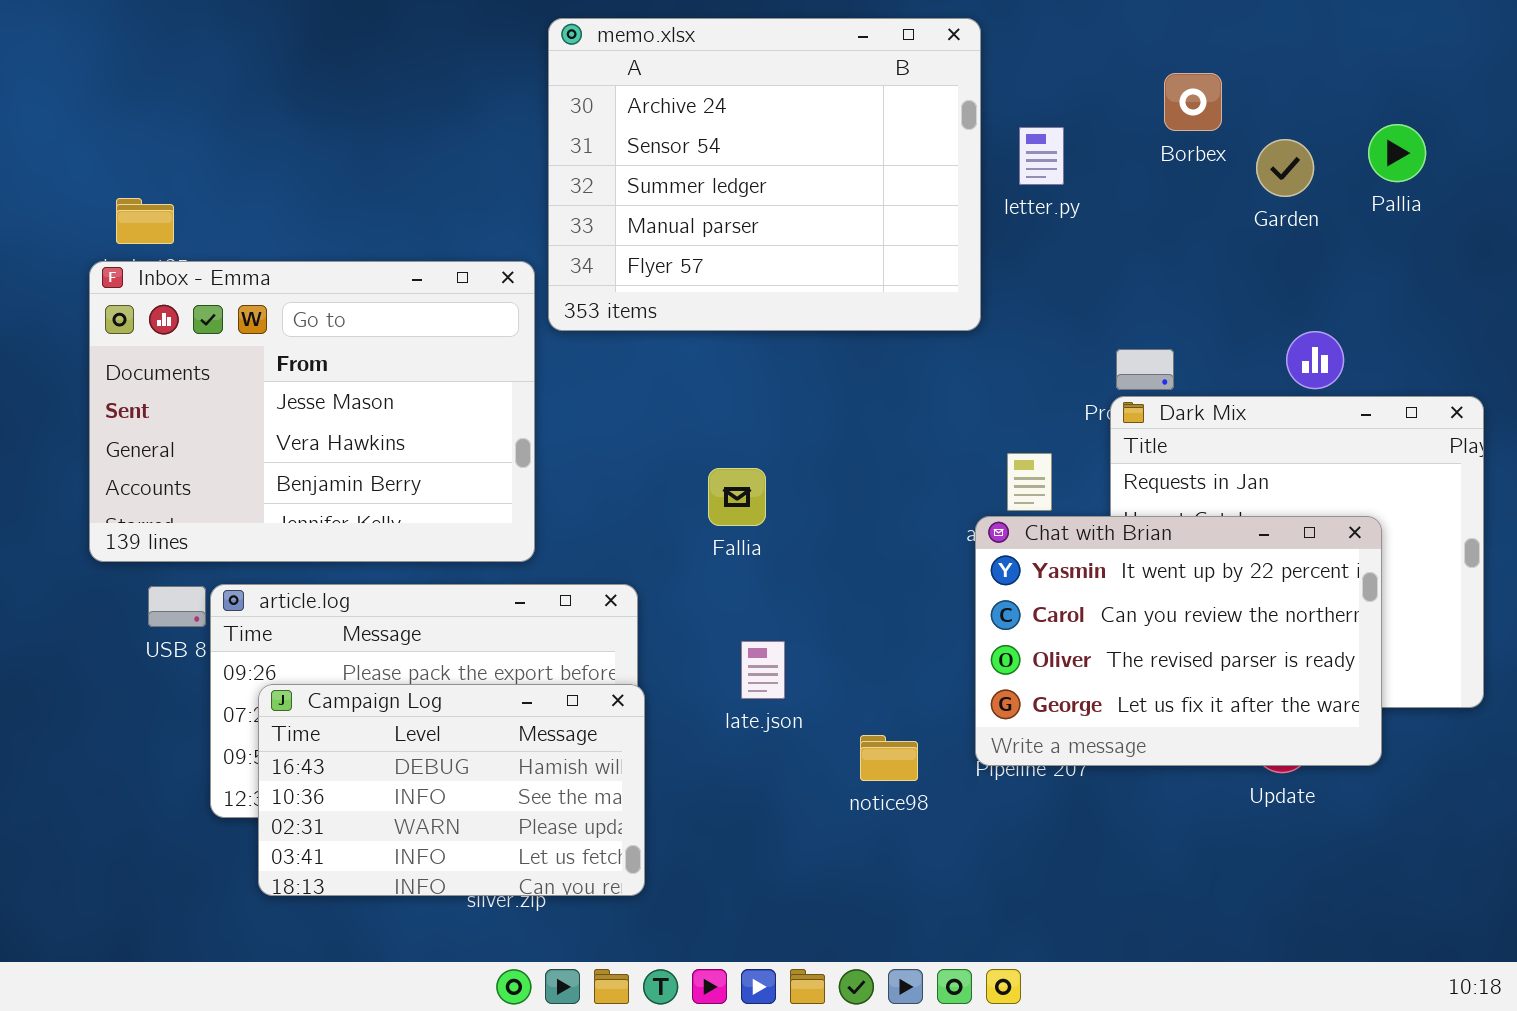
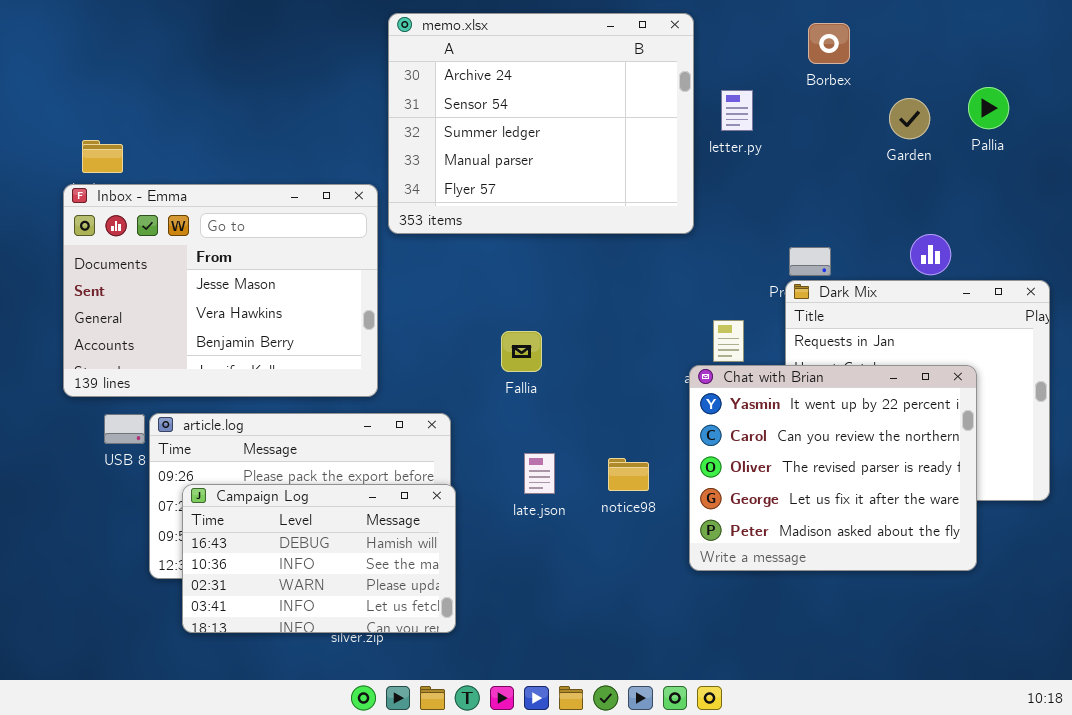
Borbex: [1164,73,1222,131] -> [808,23,850,64], moved
Chat with Brian: [975,516,1382,766] -> [689,365,977,571], resized
notice98: [860,735,918,781] -> [608,458,649,491], moved

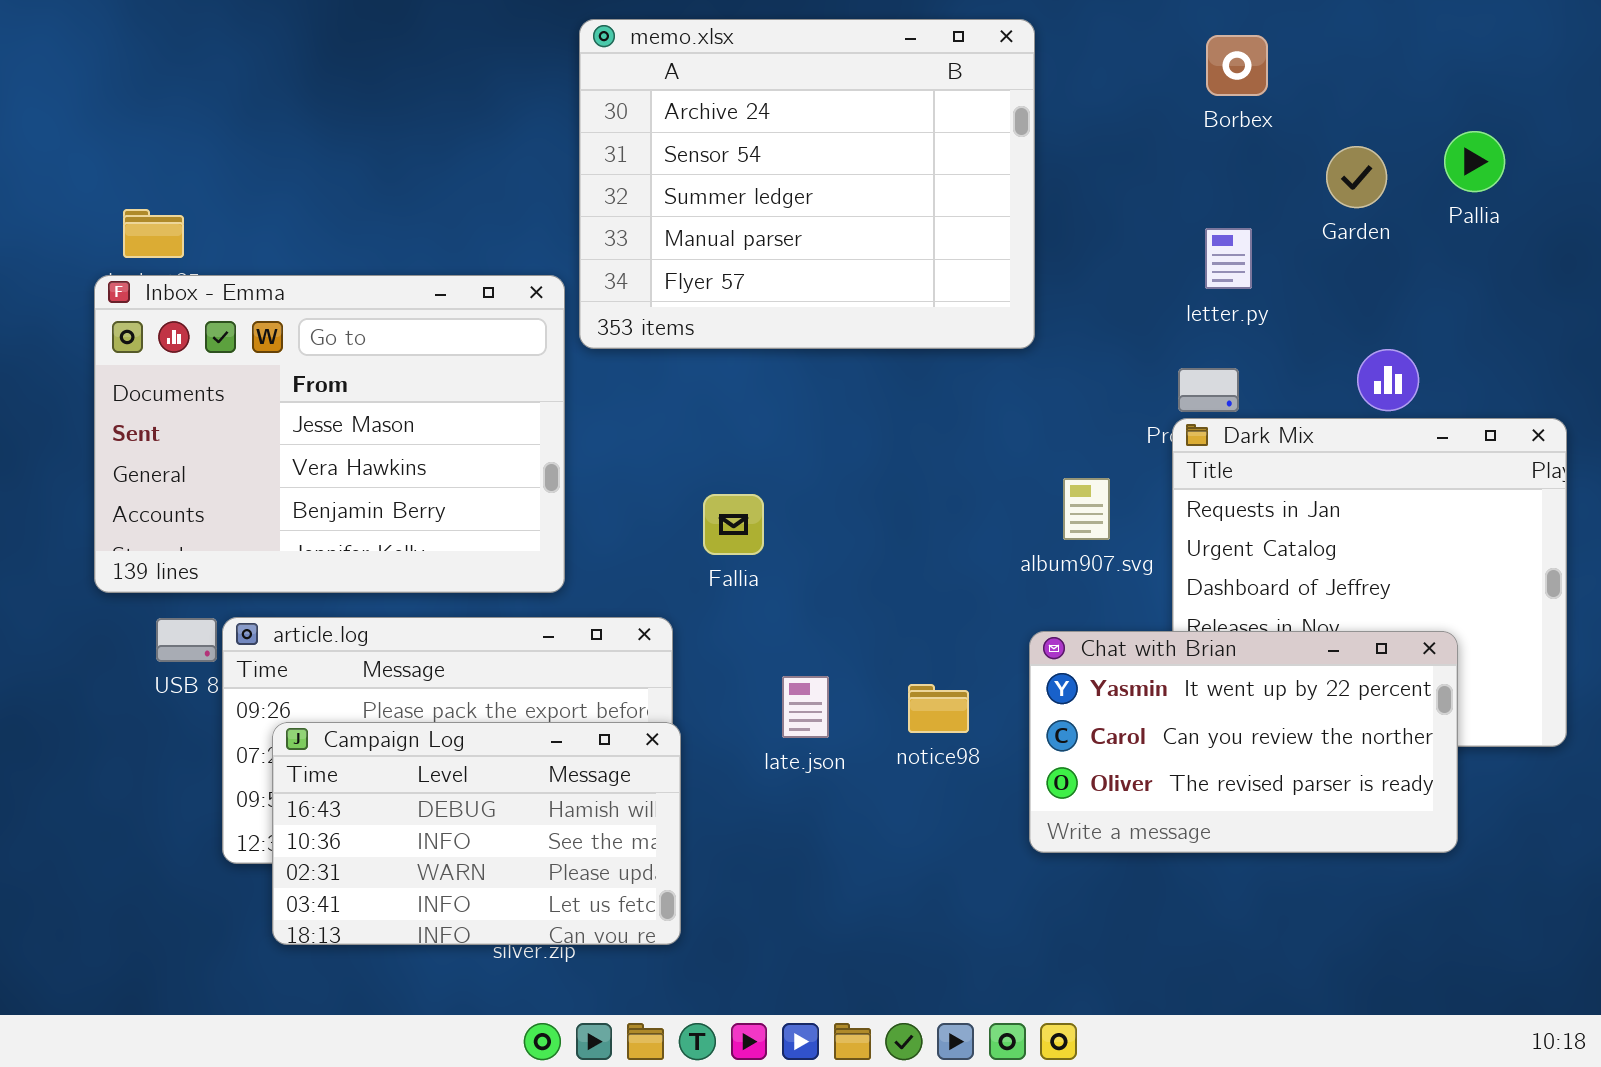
letter.py: [721,90,753,131] -> [1205,228,1252,289], moved
Fallia: [501,331,542,372] -> [703,494,764,555], moved
Chat with Brian: [689,365,977,571] -> [1029,631,1458,853], resized

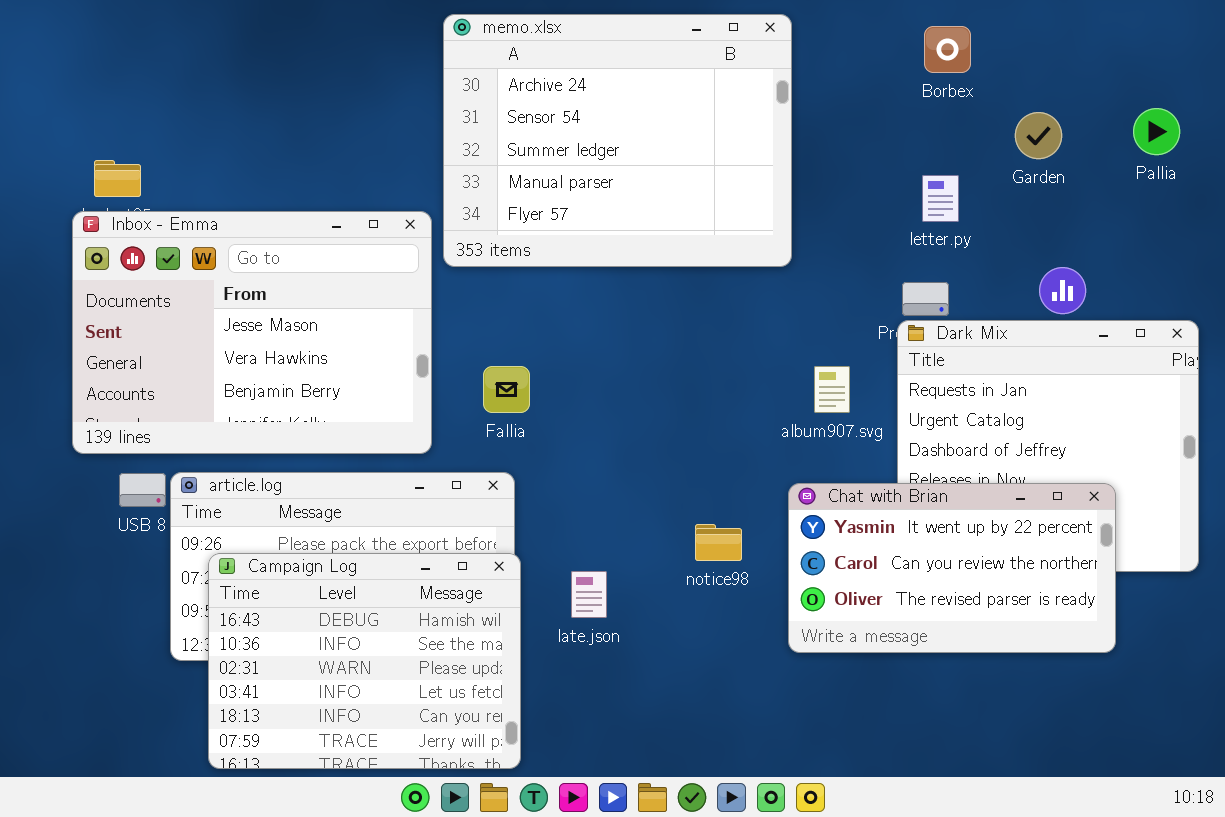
Pallia: [1444,131,1505,192] -> [1133,108,1180,155], moved
Fallia: [703,494,764,555] -> [483,366,530,413], moved
late.json: [782,676,829,738] -> [571,571,607,618], moved
Campaign Log: [272,722,681,945] -> [208,553,521,769], resized

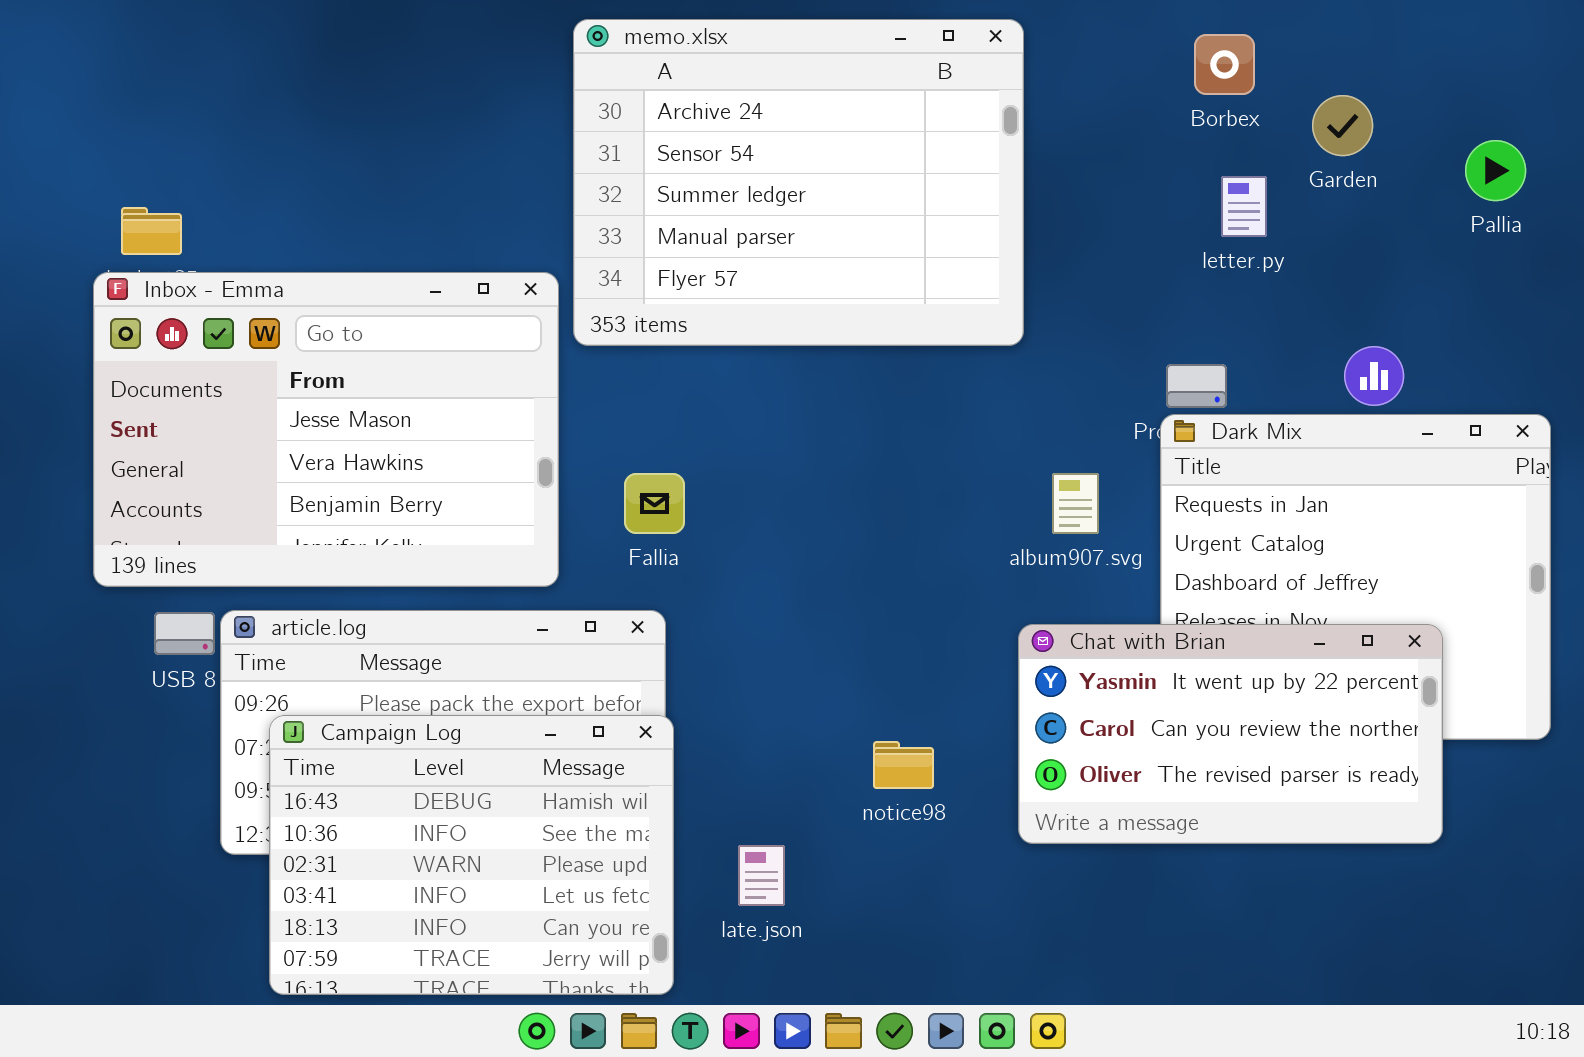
Garden: [1015,112,1062,159] -> [1312,95,1373,156], moved
letter.py: [922,175,959,222] -> [1221,176,1267,237], moved
notice98: [695,524,742,561] -> [873,741,934,789], moved
late.json: [571,571,607,618] -> [738,845,785,906], moved

